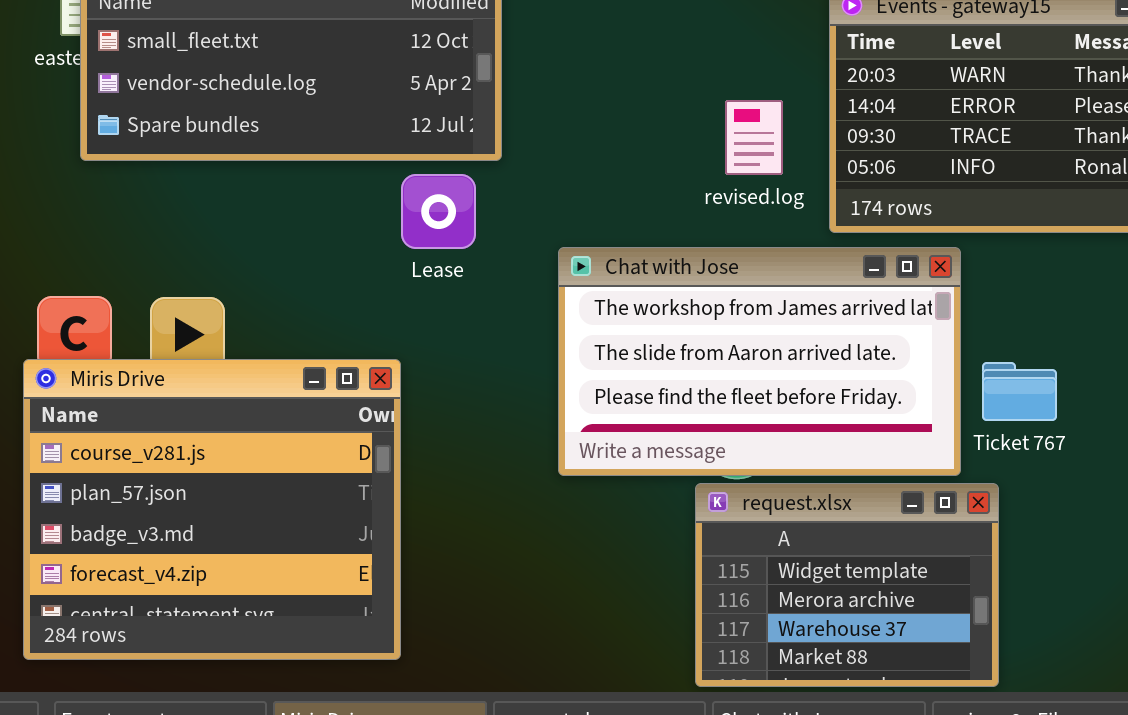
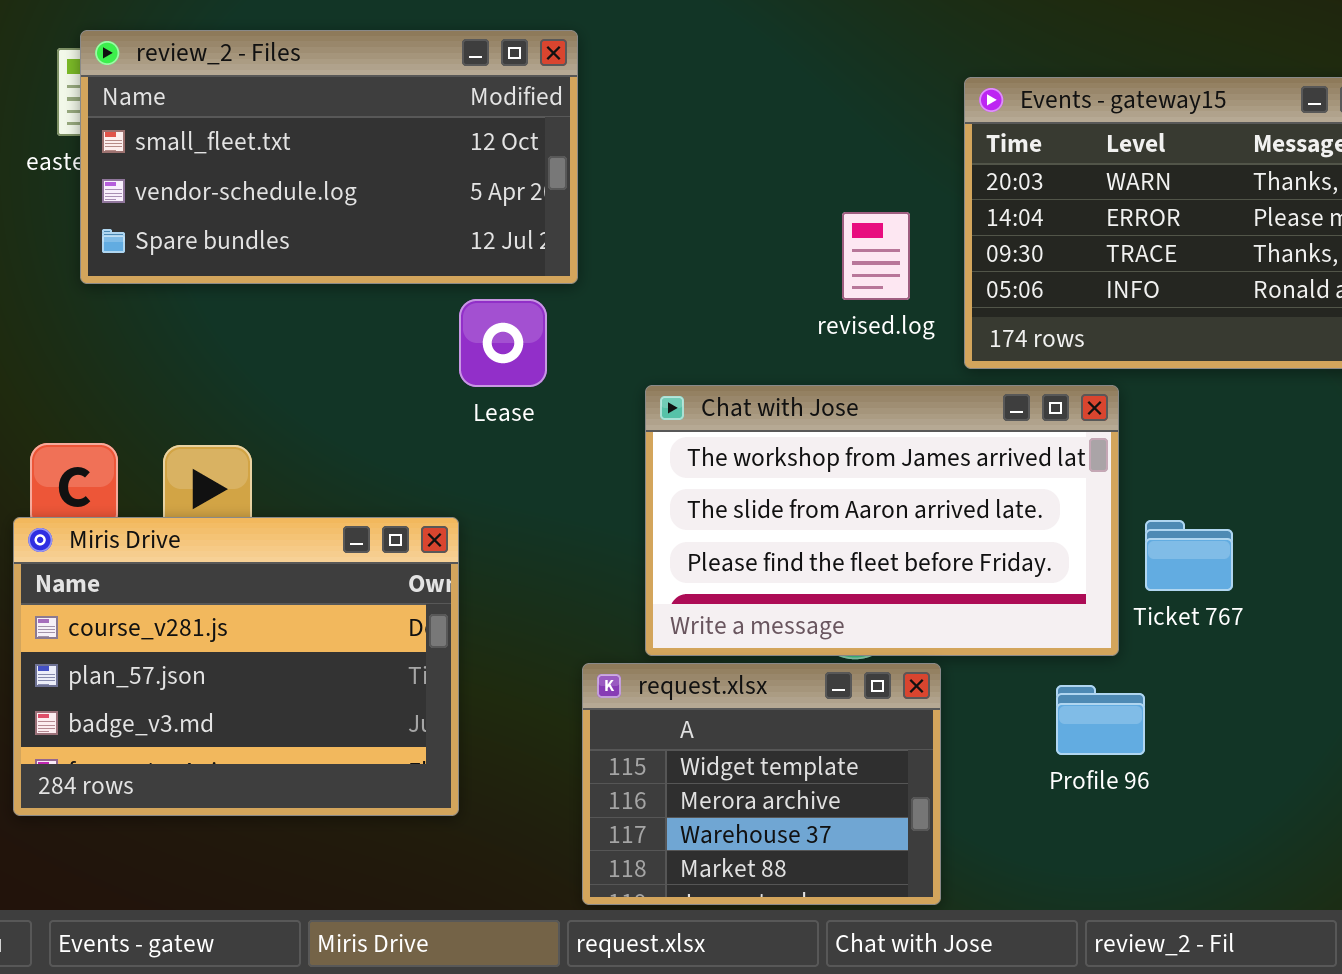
Miris Drive: [23,359,401,660] -> [13,517,459,816], resized
request.xlsx: [695,483,999,687] -> [582,663,941,905], moved

